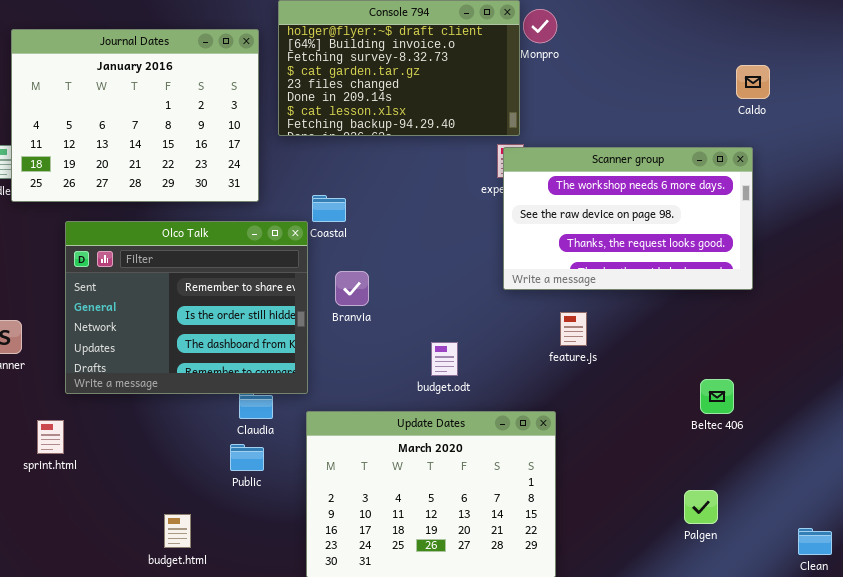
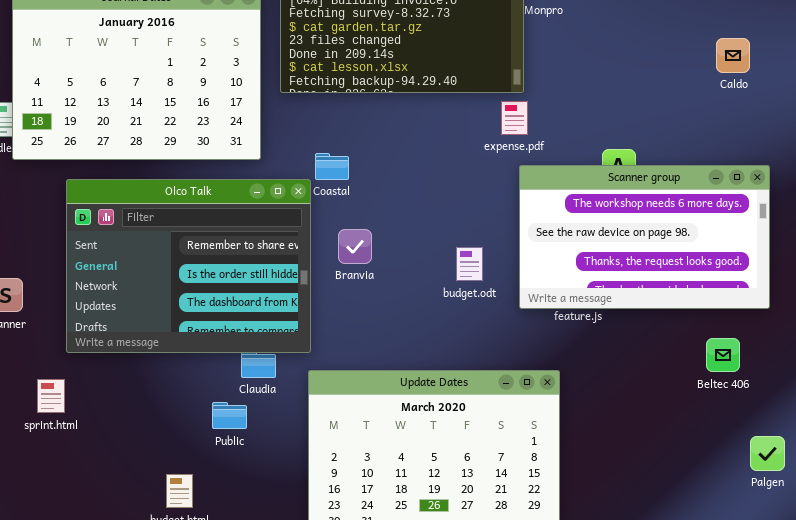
Caldo: [736,65,770,99] -> [716,38,750,73], moved
Scanner group: [503,147,753,290] -> [519,165,770,309], moved
budget.odt: [431,342,458,376] -> [456,247,483,281], moved
Public: [230,444,264,471] -> [212,402,247,429], moved
Palgen: [684,490,718,524] -> [750,436,785,471], moved

